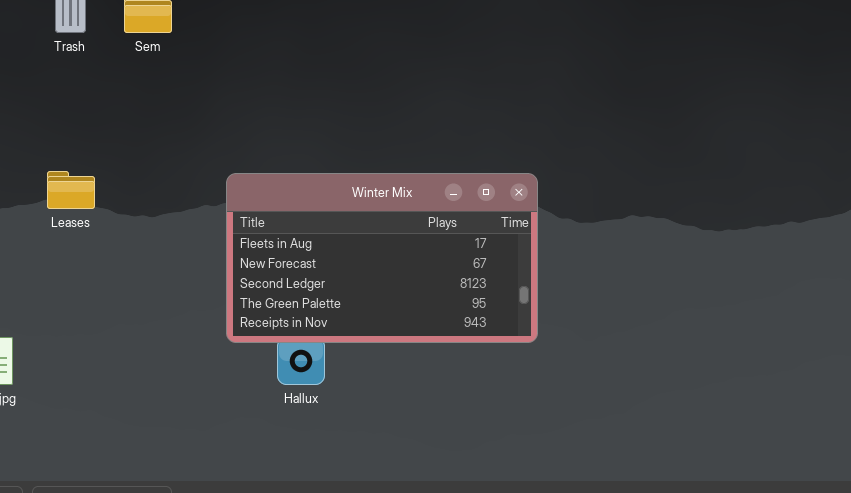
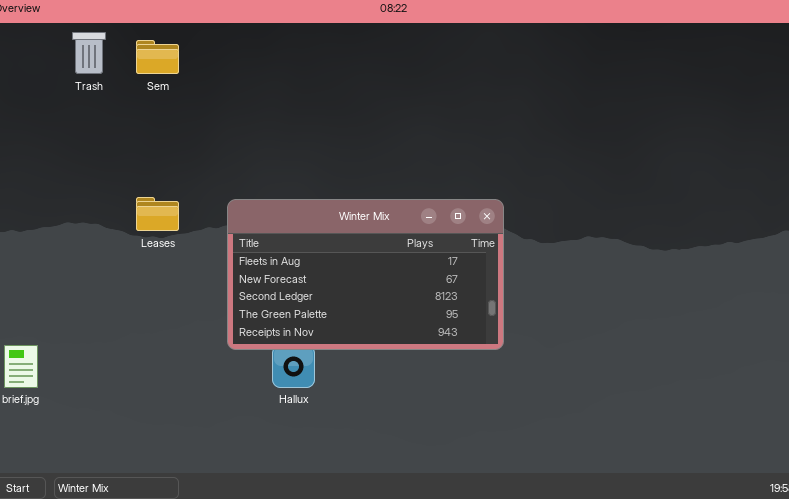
Leases: [47,171,95,209] -> [136,197,179,231], moved

